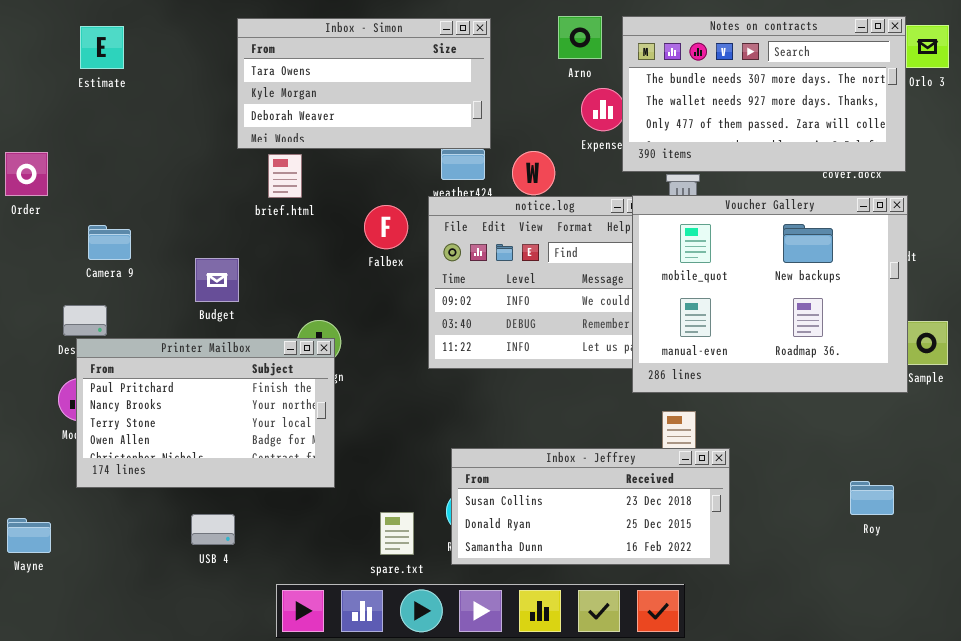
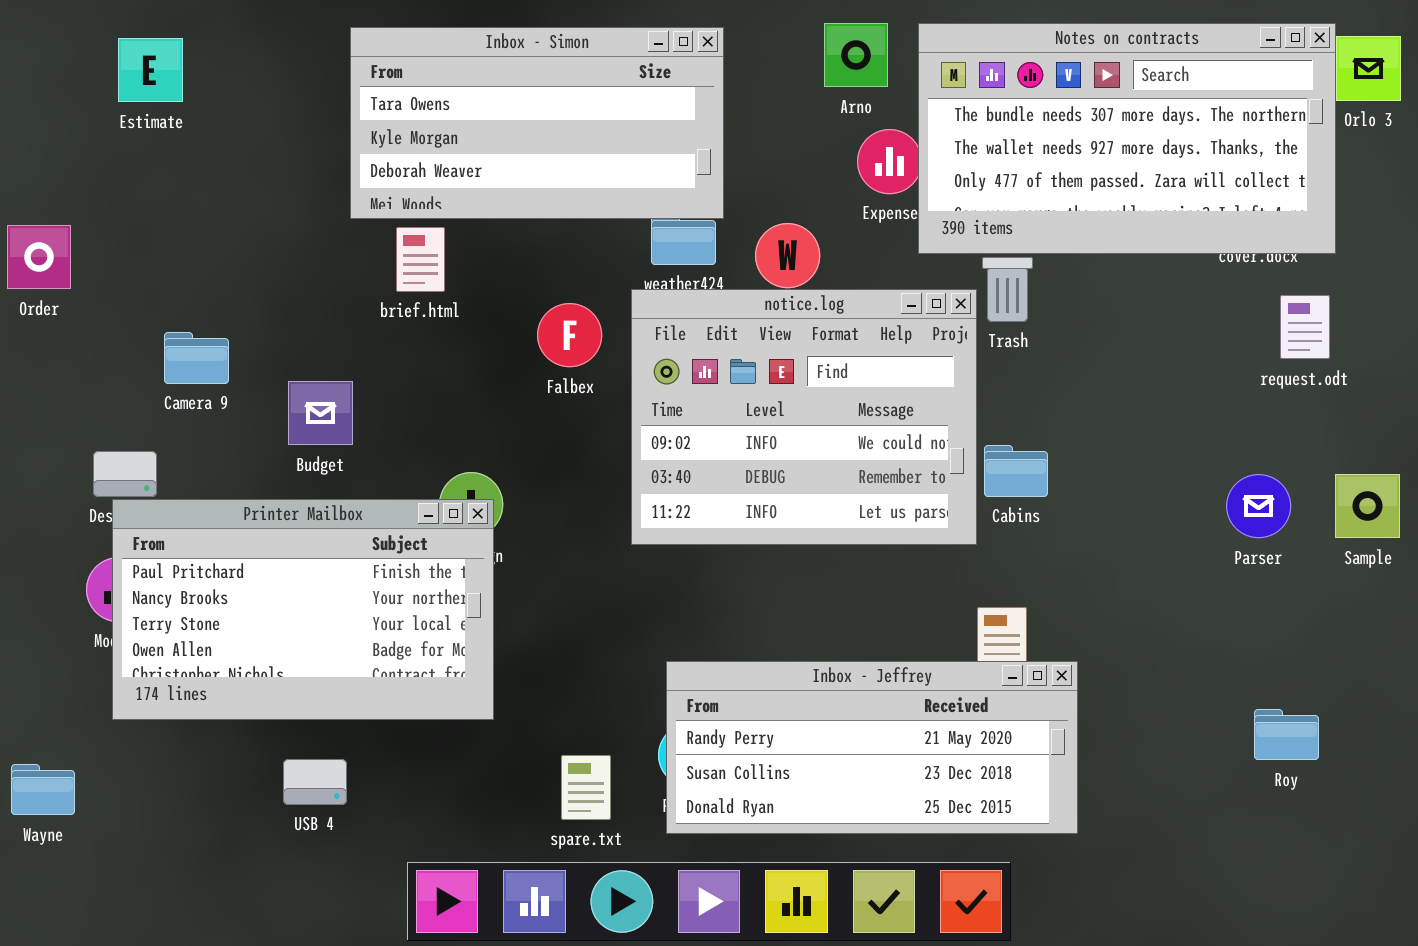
Voucher Gallery: [632,195,908,393] -> none, closed
Camera 9: [88,225,131,260] -> [164,332,229,384], moved
Inbox - Jeffrey: [451,448,730,565] -> [666,661,1078,834], scrolled up 1 row

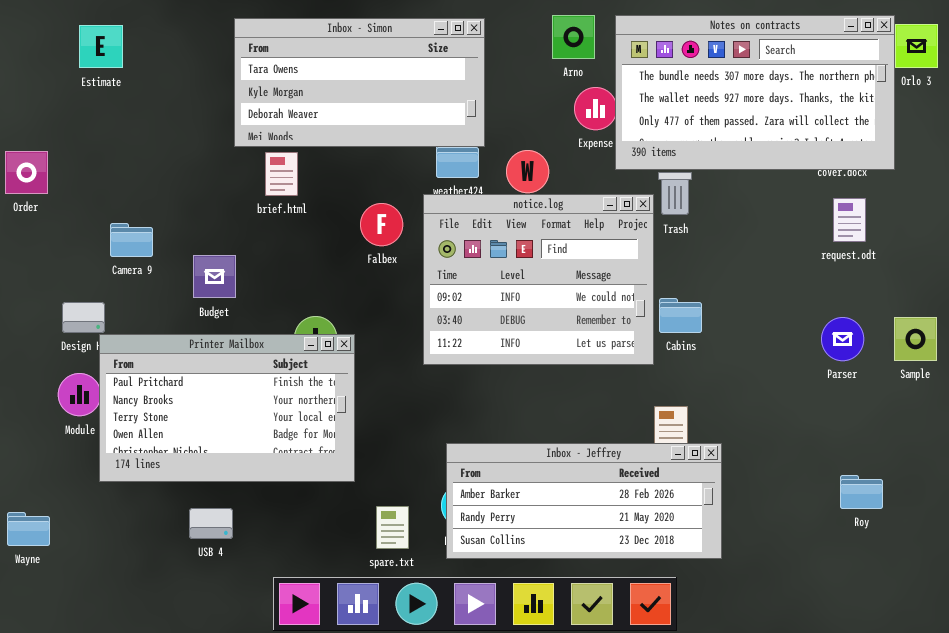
request.odt: [1280,295,1330,359] -> [833,198,866,242], moved
Printer Mailbox: [112,499,494,720] -> [99,334,355,482], moved
Inbox - Jeffrey: [666,661,1078,834] -> [446,443,722,559], scrolled up 1 row

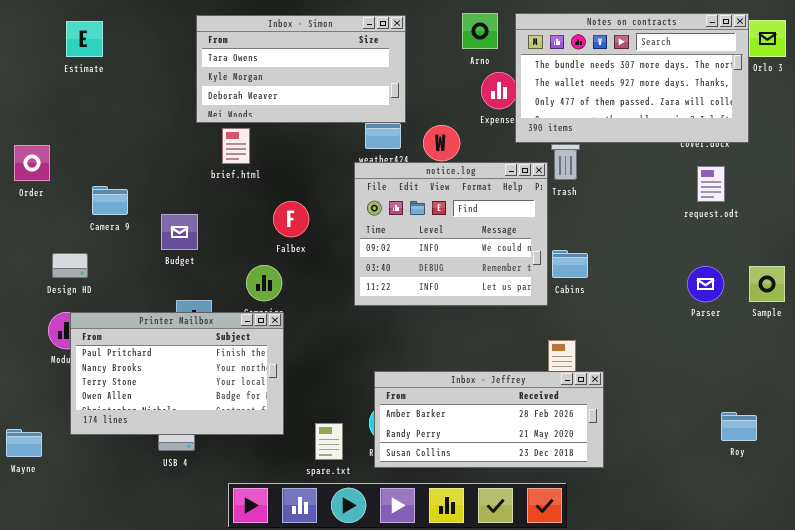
Order: [5,151,48,194] -> [14,145,50,181], moved
Falbex: [360,203,403,246] -> [273,201,309,237], moved
Printer Mailbox: [99,334,355,482] -> [70,312,284,435], moved
Roy: [840,475,883,509] -> [721,412,757,441], moved

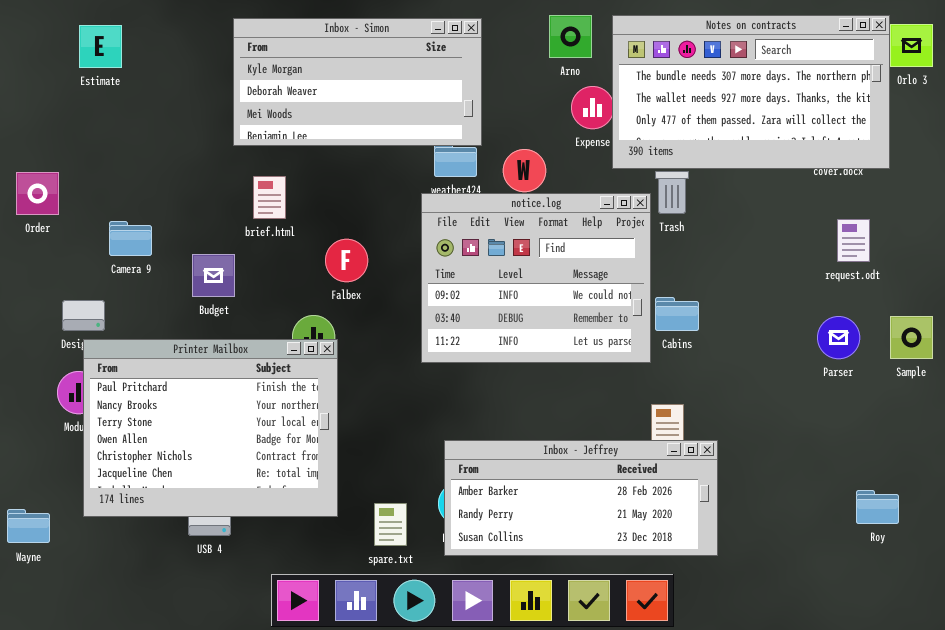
Inbox - Simon: [196,15,406,123] -> [233,18,482,146], scrolled down 1 row
brief.html: [222,128,250,164] -> [253,176,286,219], moved
request.odt: [697,166,725,202] -> [837,219,870,262], moved
Printer Mailbox: [70,312,284,435] -> [83,339,338,517], resized

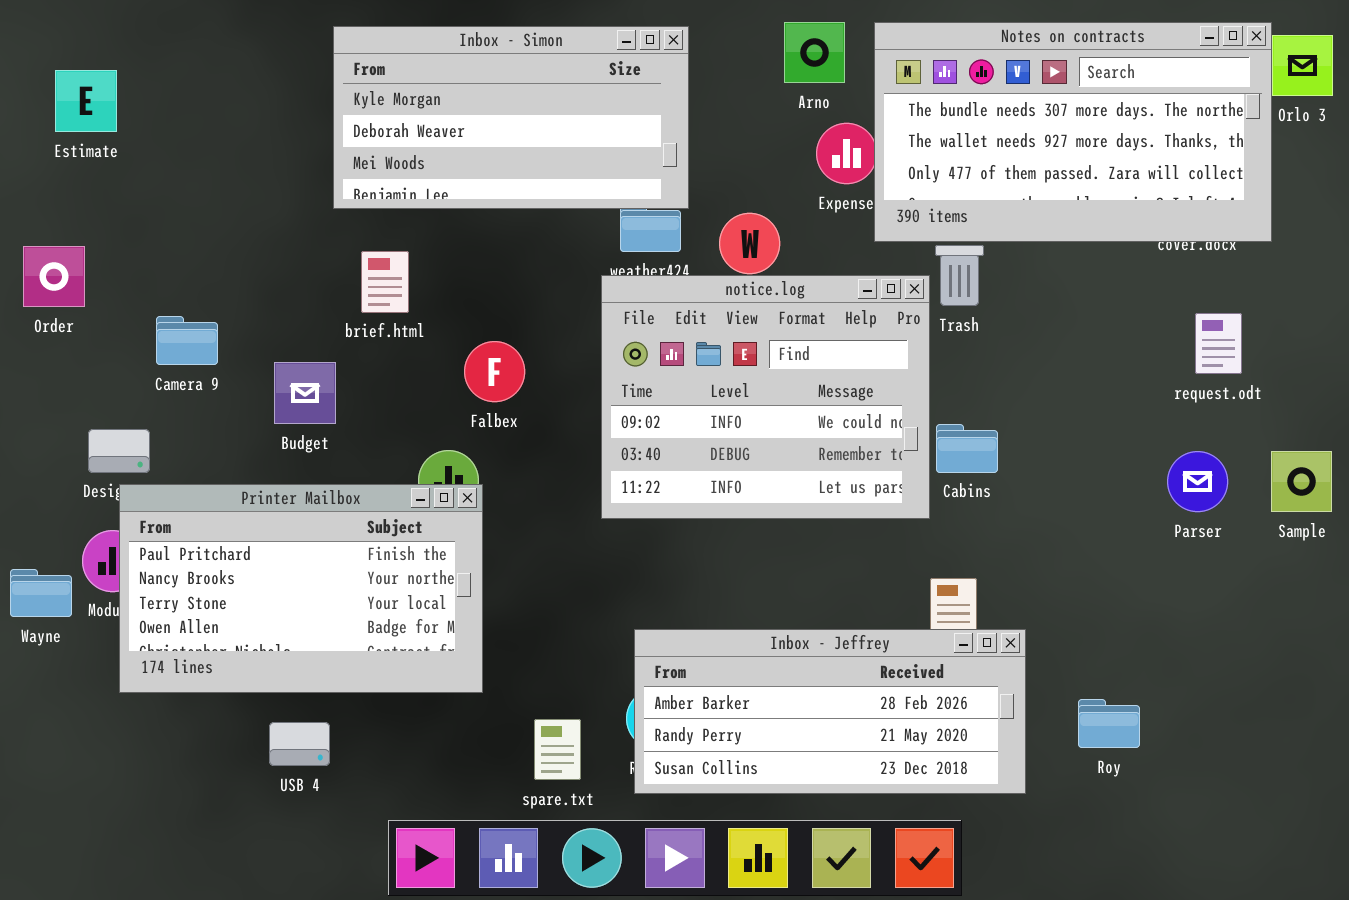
Estimate: [79,25,122,68] -> [55,70,117,132], moved
Printer Mailbox: [83,339,338,517] -> [119,484,483,693], resized
Roy: [856,490,899,524] -> [1078,699,1140,748], moved
Wayne: [7,509,50,543] -> [10,569,72,617], moved

